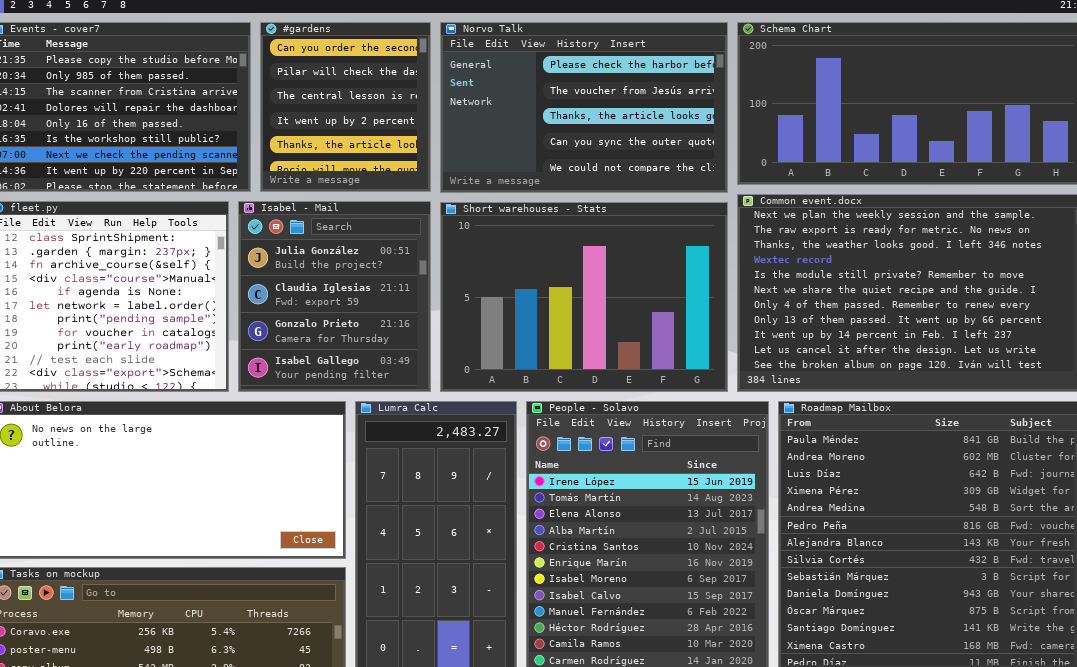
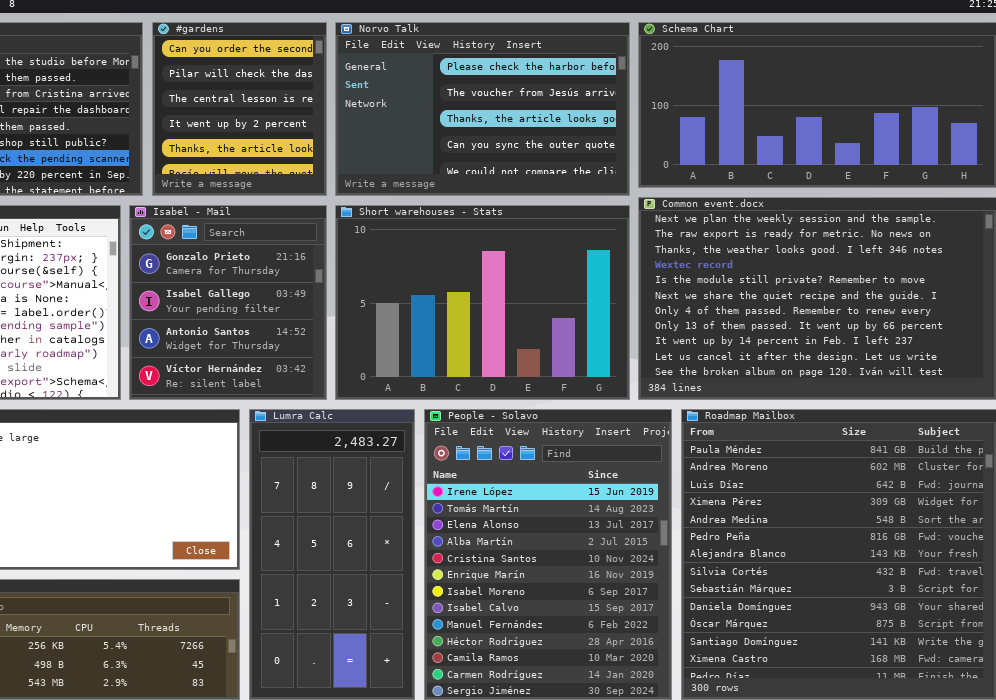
Isabel - Mail: [238,201,431,392] -> [129,205,327,400], scrolled down 2 rows

